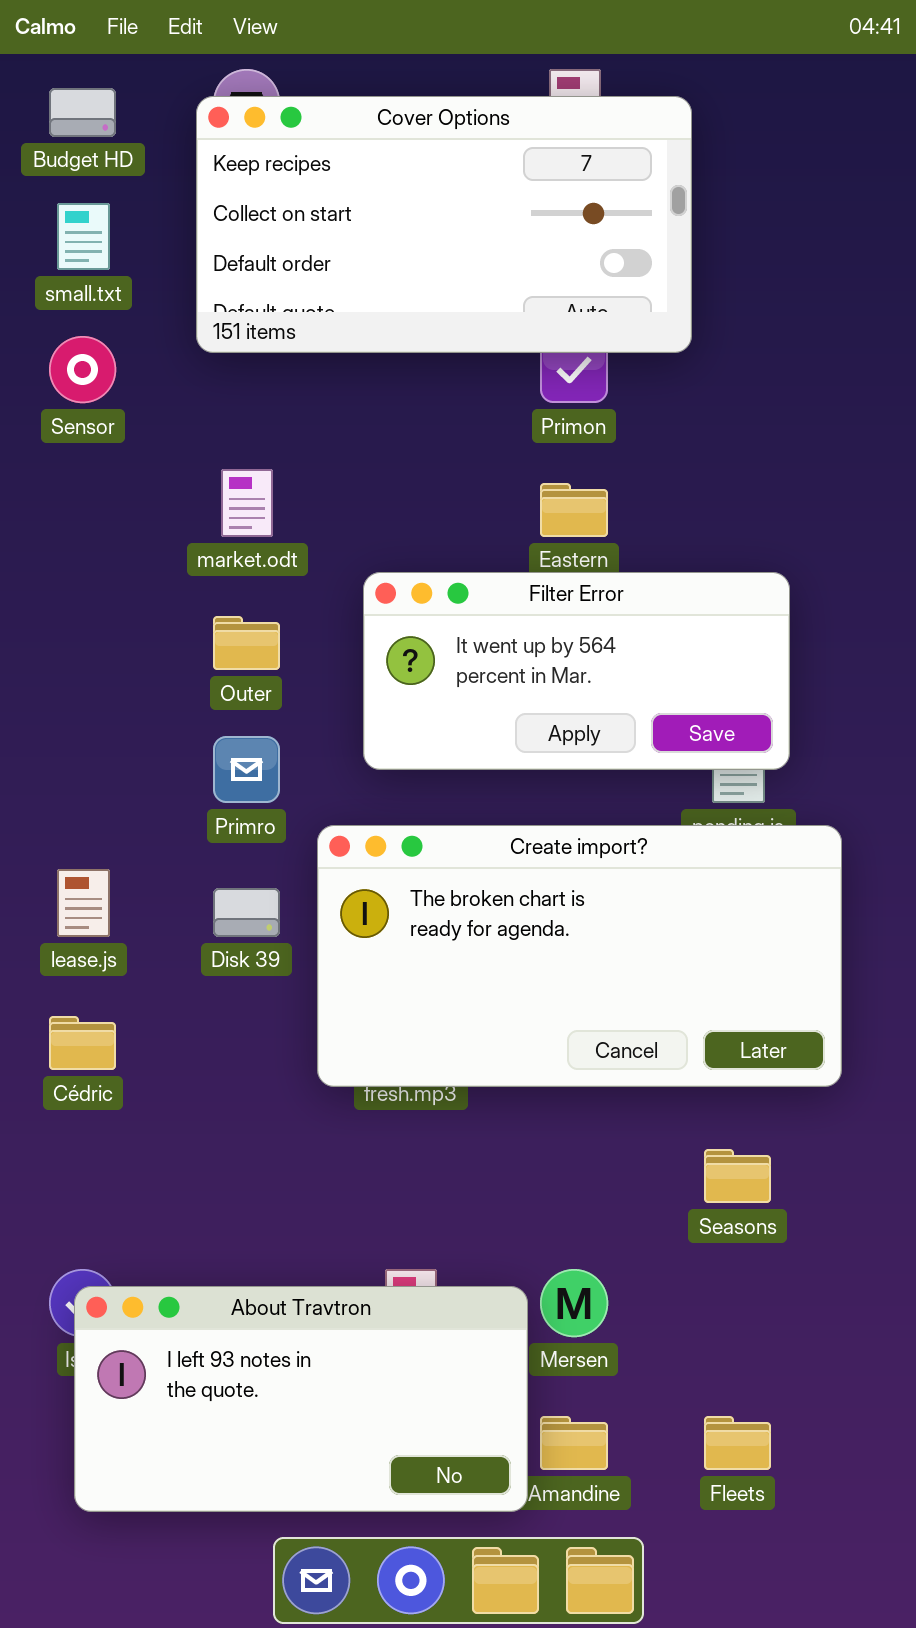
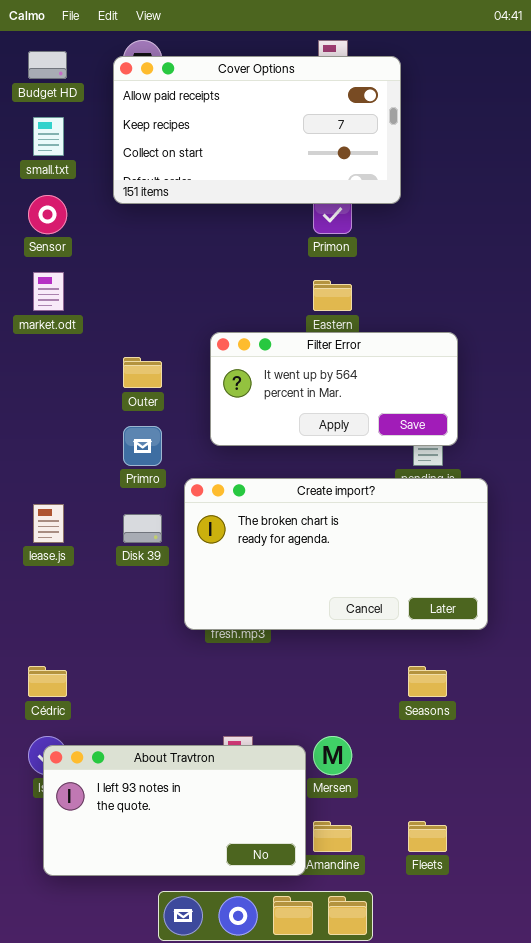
Cover Options: [196,96,692,353] -> [113,56,401,204], scrolled up 1 row
market.odt: [221,469,273,537] -> [33,272,64,311], moved
Cédric: [49,1016,116,1070] -> [28,666,67,697], moved

